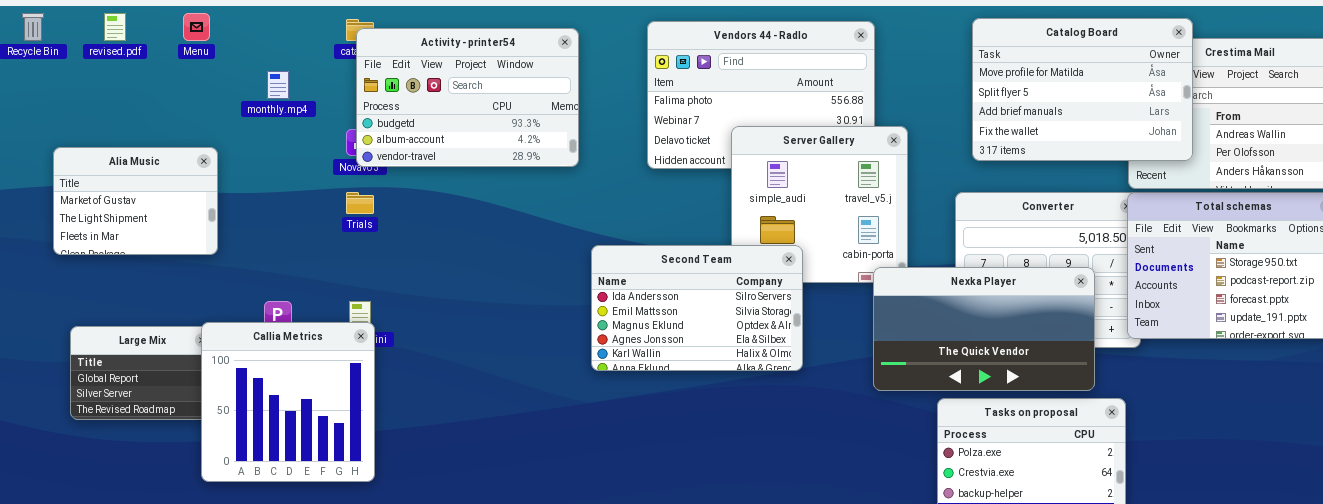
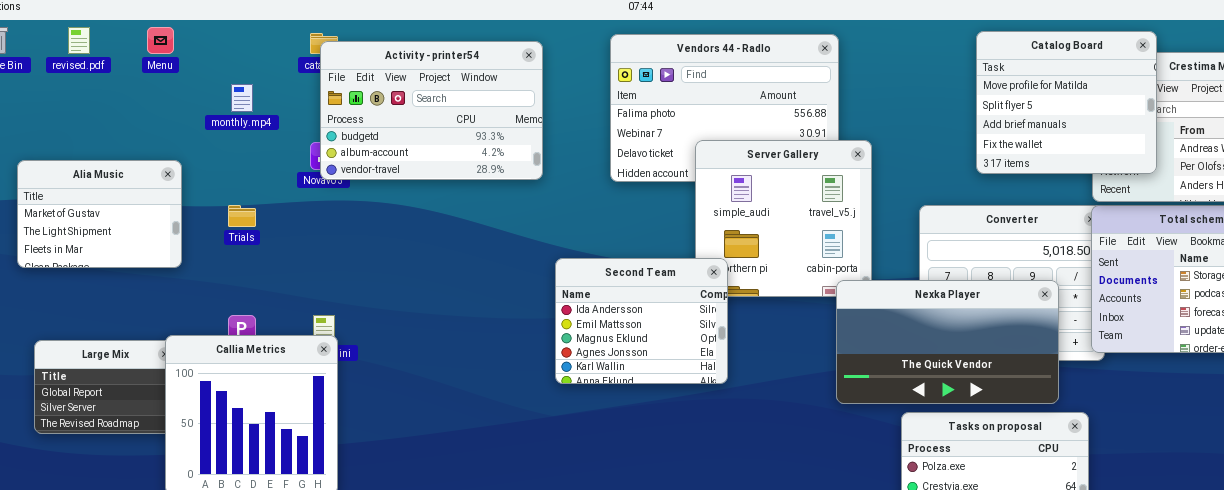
Catalog Board: [972,18,1193,161] -> [976,31,1157,174], resized
Trials: [346,192,374,214] -> [228,205,256,227], moved
Second Team: [591,245,803,371] -> [555,258,728,384], resized

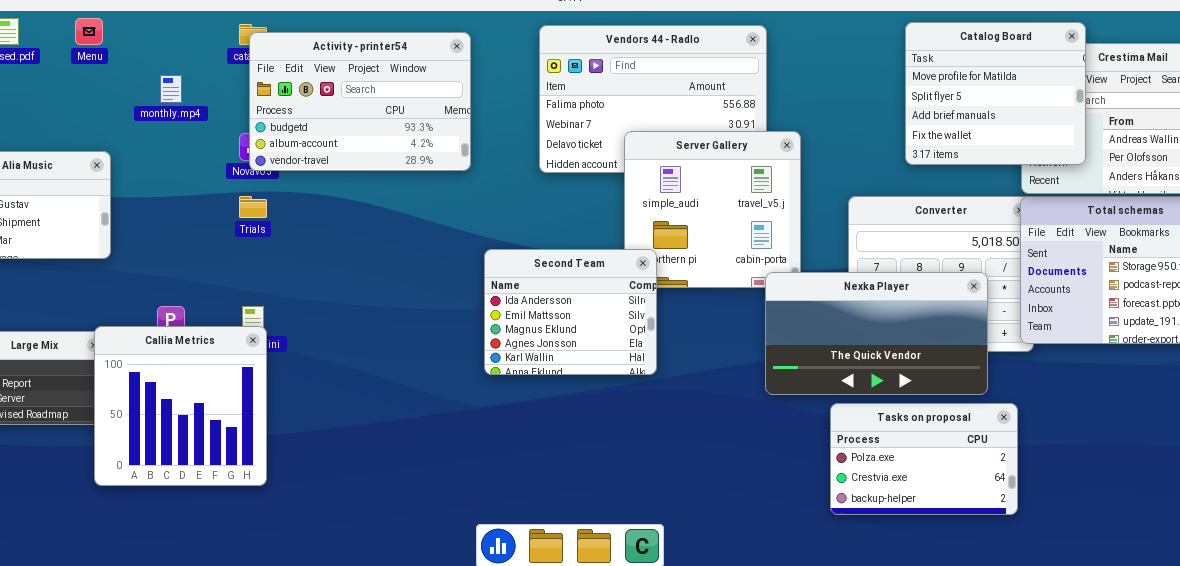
Trials: [228,205,256,227] -> [239,196,267,218], moved

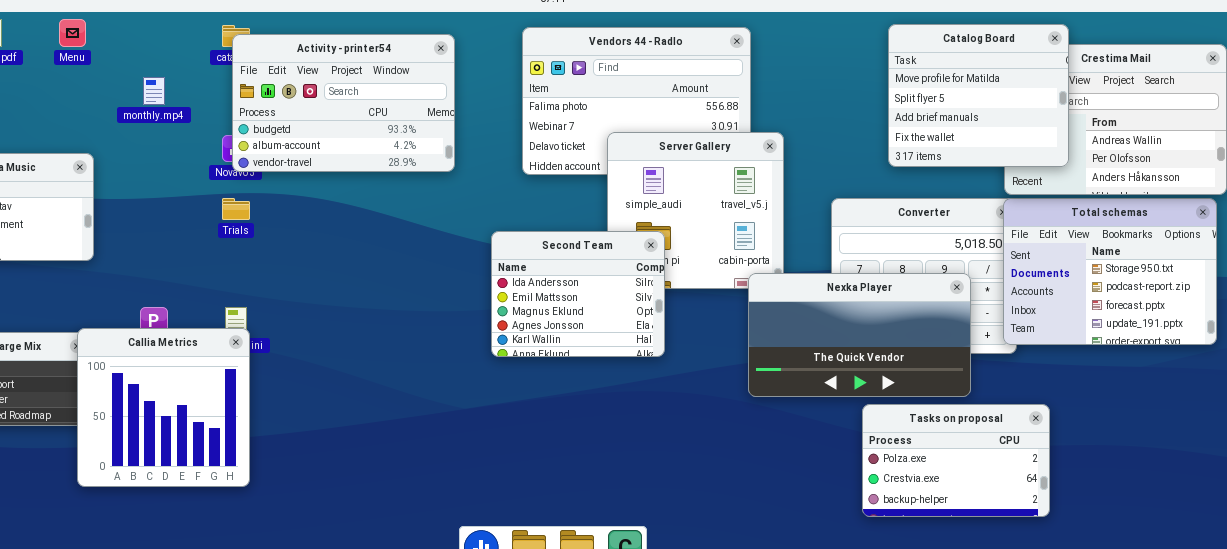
Second Team: [484,249,657,375] -> [491,231,665,357], moved
Tasks on proposal: [830,403,1018,515] -> [862,404,1050,517], moved

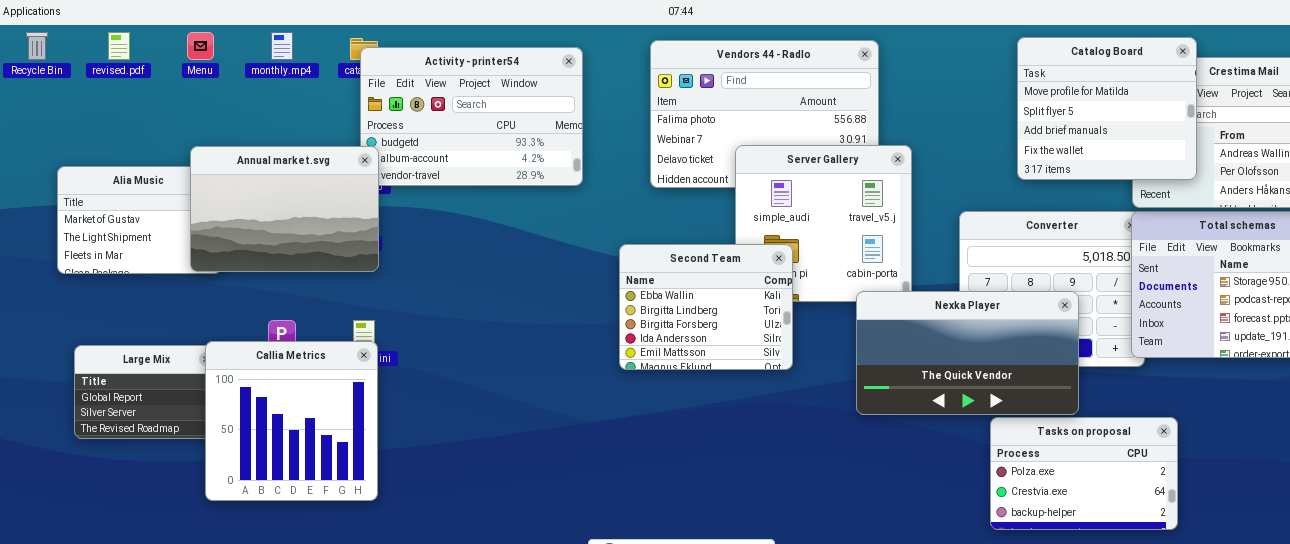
monthly.mp4: [143,77,165,105] -> [271,32,293,60], moved
Annual market.svg: none -> [190,146,379,272], opened
Second Team: [491,231,665,357] -> [619,244,793,370], scrolled up 3 rows
Nexka Player: [748,273,971,397] -> [856,291,1079,415], moved

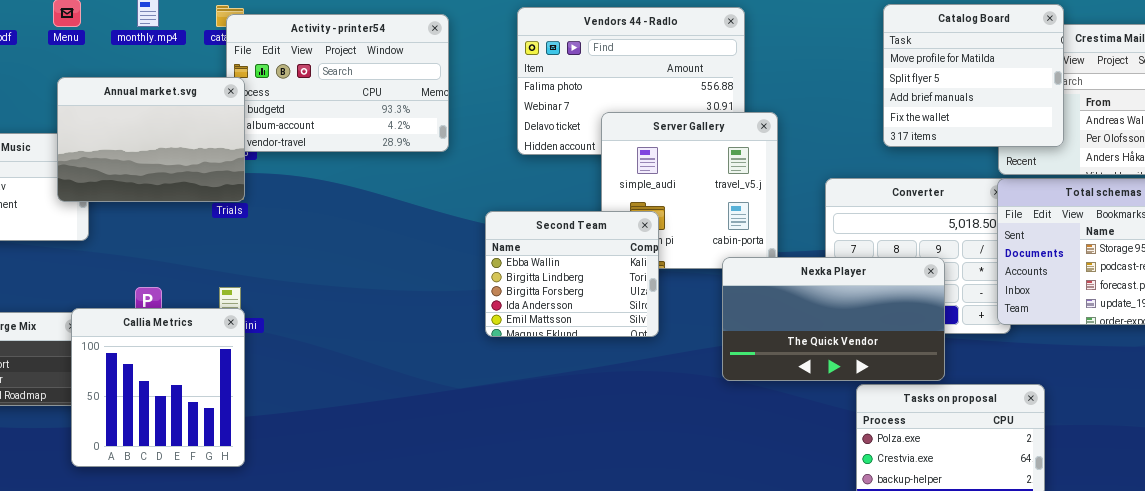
Annual market.svg: [190,146,379,272] -> [57,77,245,202], moved

